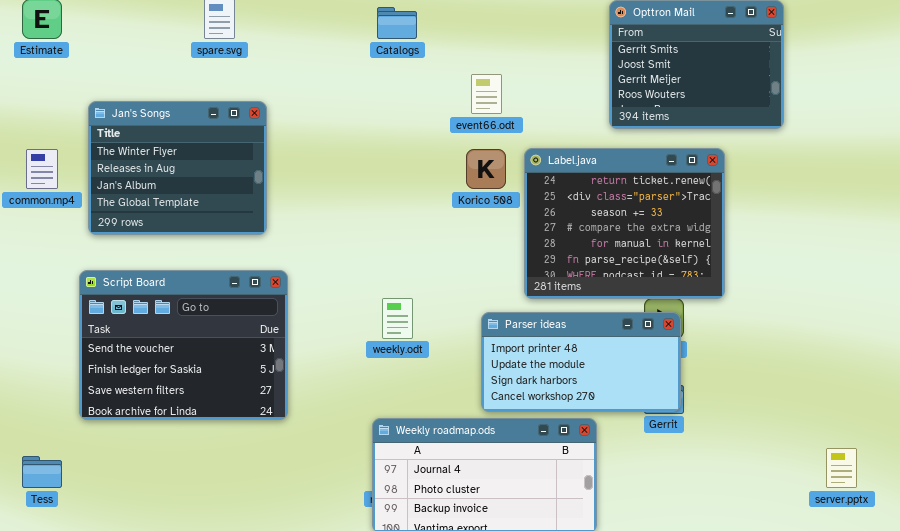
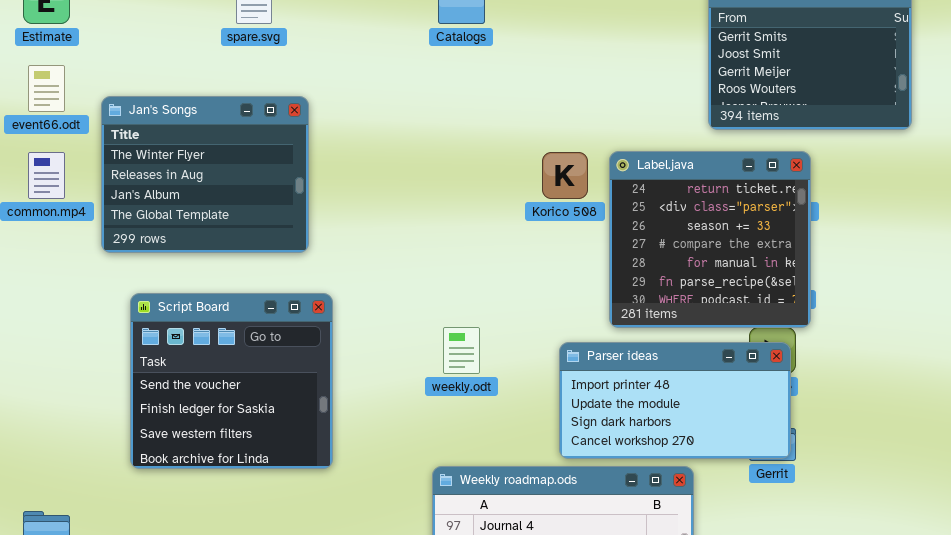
event66.odt: [471,74,502,114] -> [28,65,65,112], moved
Label.java: [524,148,725,299] -> [609,151,811,328], resized
Script Board: [79,270,288,420] -> [130,293,333,469], resized

